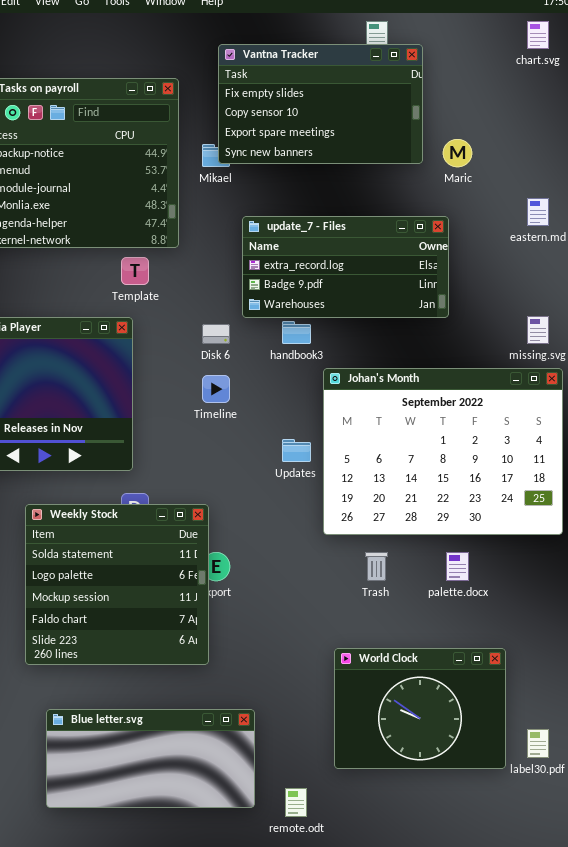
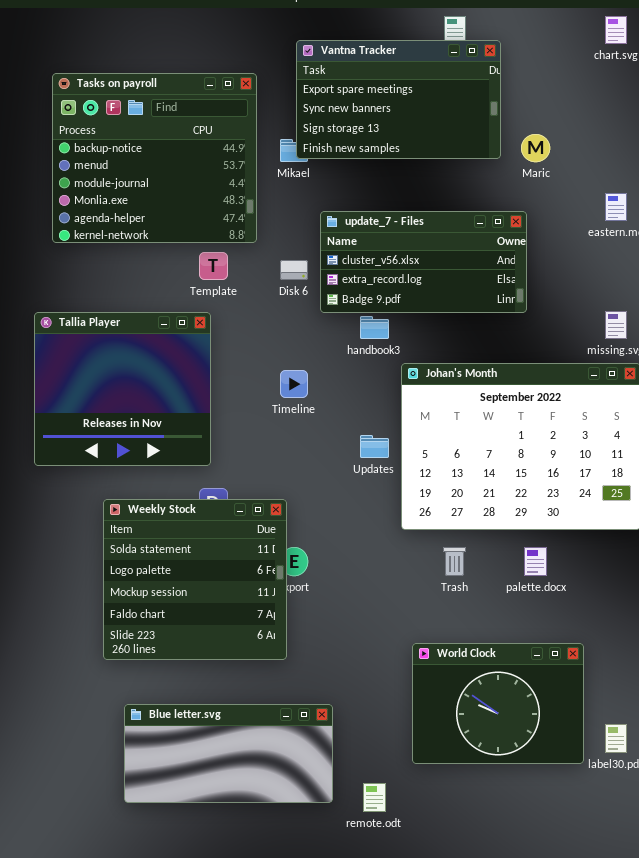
Vantna Tracker: [218,44,423,164] -> [296,40,501,159], scrolled down 2 rows
update_7 - Files: [242,216,449,318] -> [320,211,527,313], scrolled up 1 row
Disk 6: [202,324,230,344] -> [280,260,308,280], moved

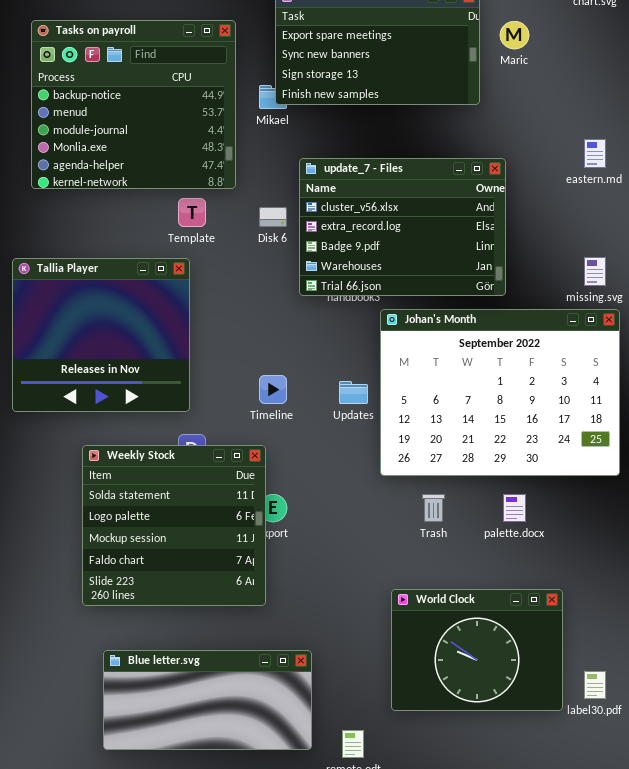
Maric: [521,134,550,162] -> [500,21,529,49], moved
update_7 - Files: [320,211,527,313] -> [299,158,506,296], resized
Timeline: [280,370,308,398] -> [259,375,287,404], moved

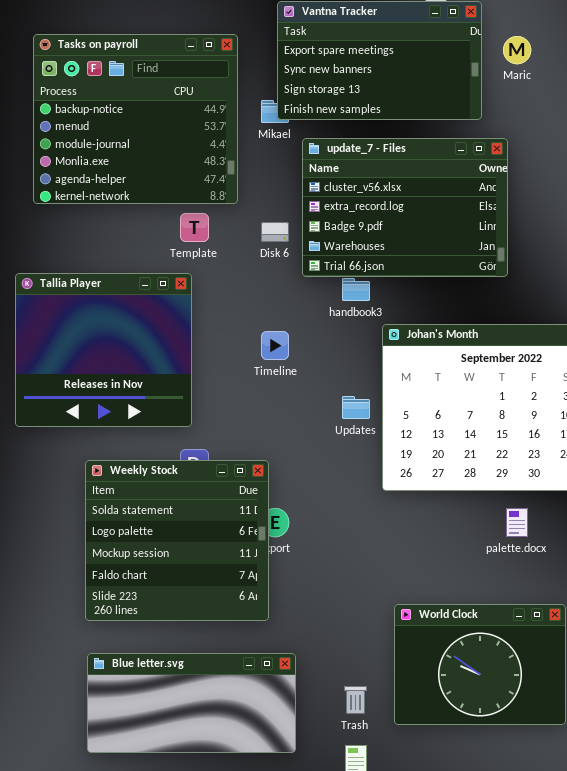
update_7 - Files: [299,158,506,296] -> [302,138,508,277], moved
Timeline: [259,375,287,404] -> [261,331,289,360], moved
Trash: [422,494,445,522] -> [344,686,367,714], moved
Blue letter.svg: [103,650,312,750] -> [87,653,296,753], moved

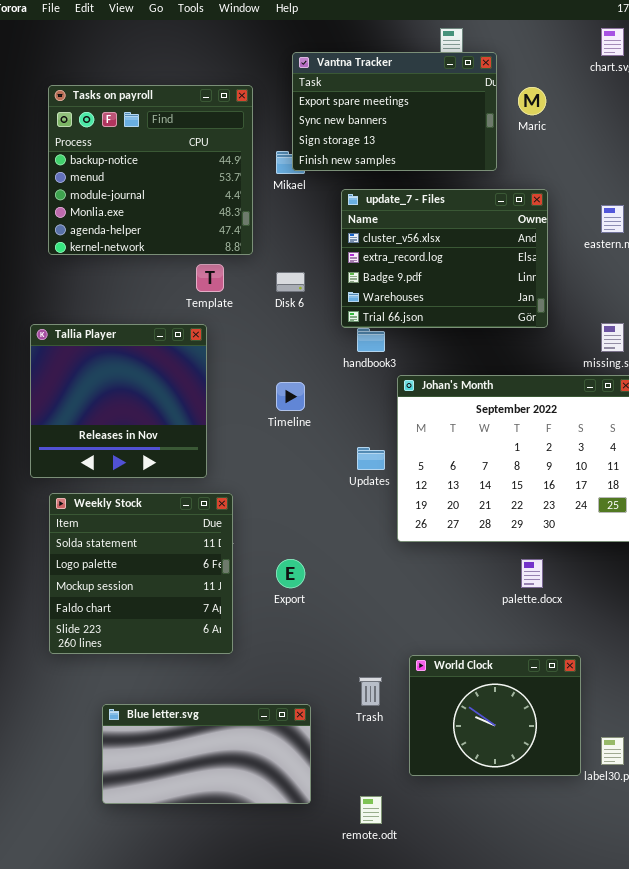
update_7 - Files: [302,138,508,277] -> [341,189,548,328], moved
Weekly Stock: [85,460,269,621] -> [49,493,233,654], moved
Trash: [344,686,367,714] -> [359,677,382,706], moved

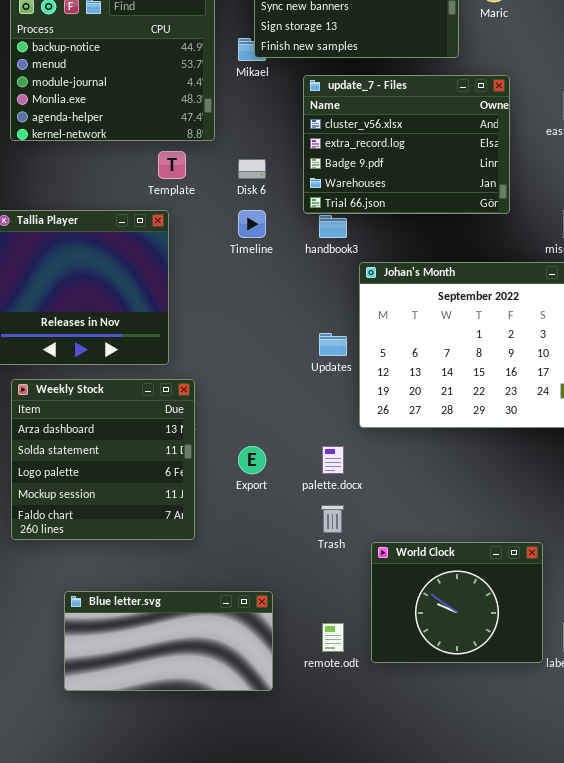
Timeline: [276,382,305,411] -> [238,210,266,238], moved
Weekly Stock: [49,493,233,654] -> [11,379,195,540], scrolled up 1 row
palette.docx: [521,559,543,588] -> [322,446,344,474], moved
Trash: [359,677,382,706] -> [321,505,344,533], moved
remote.odt: [360,796,382,824] -> [322,623,344,652], moved

